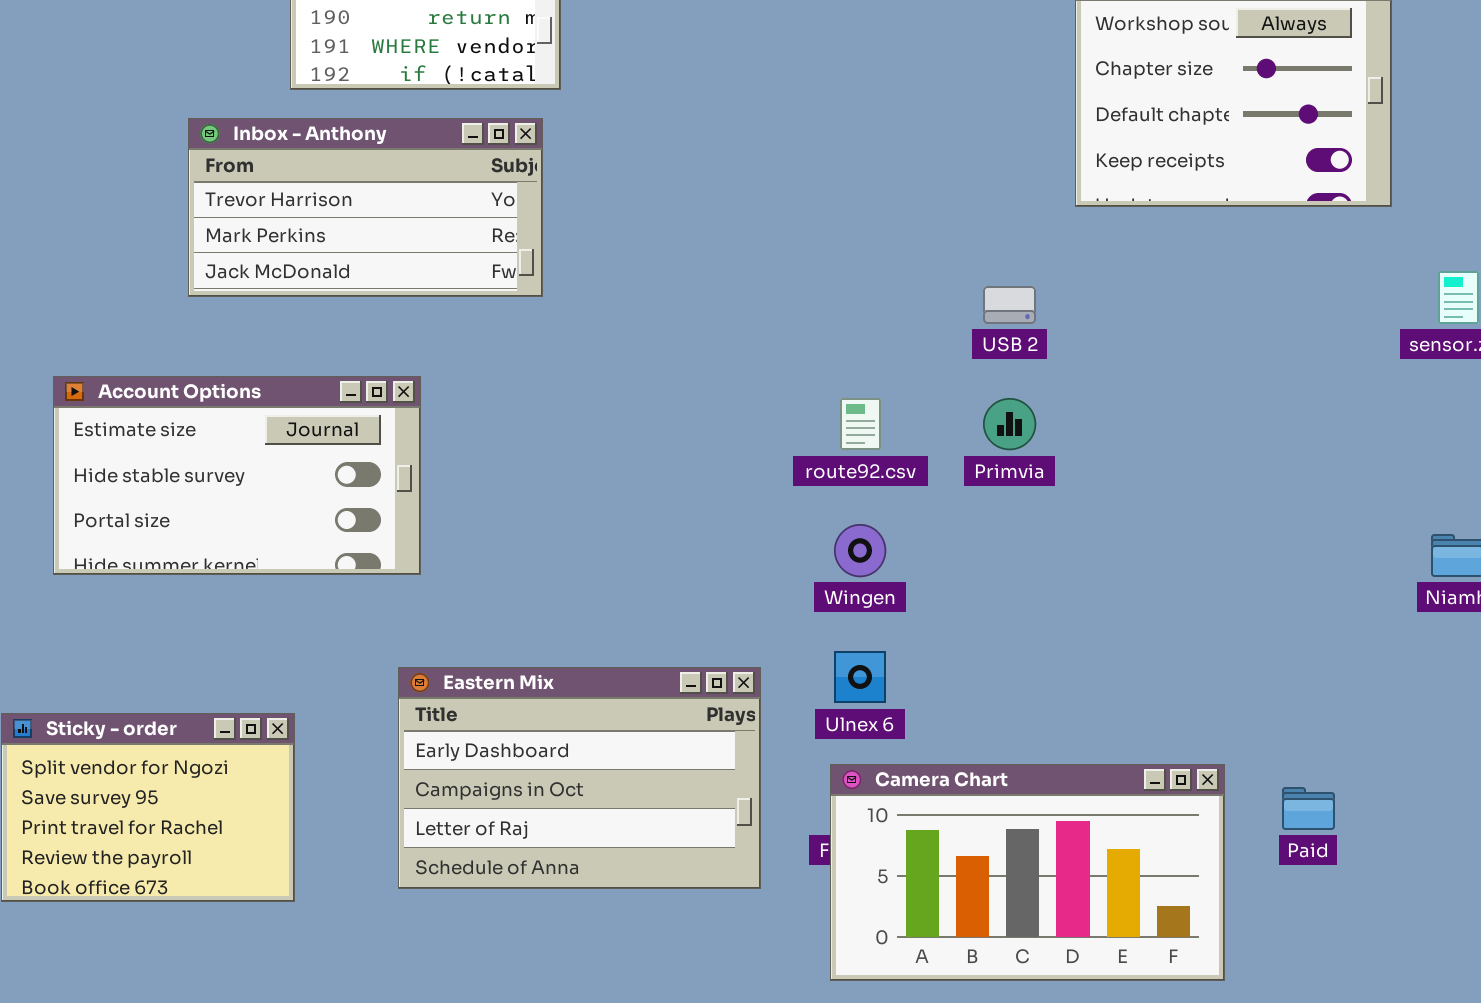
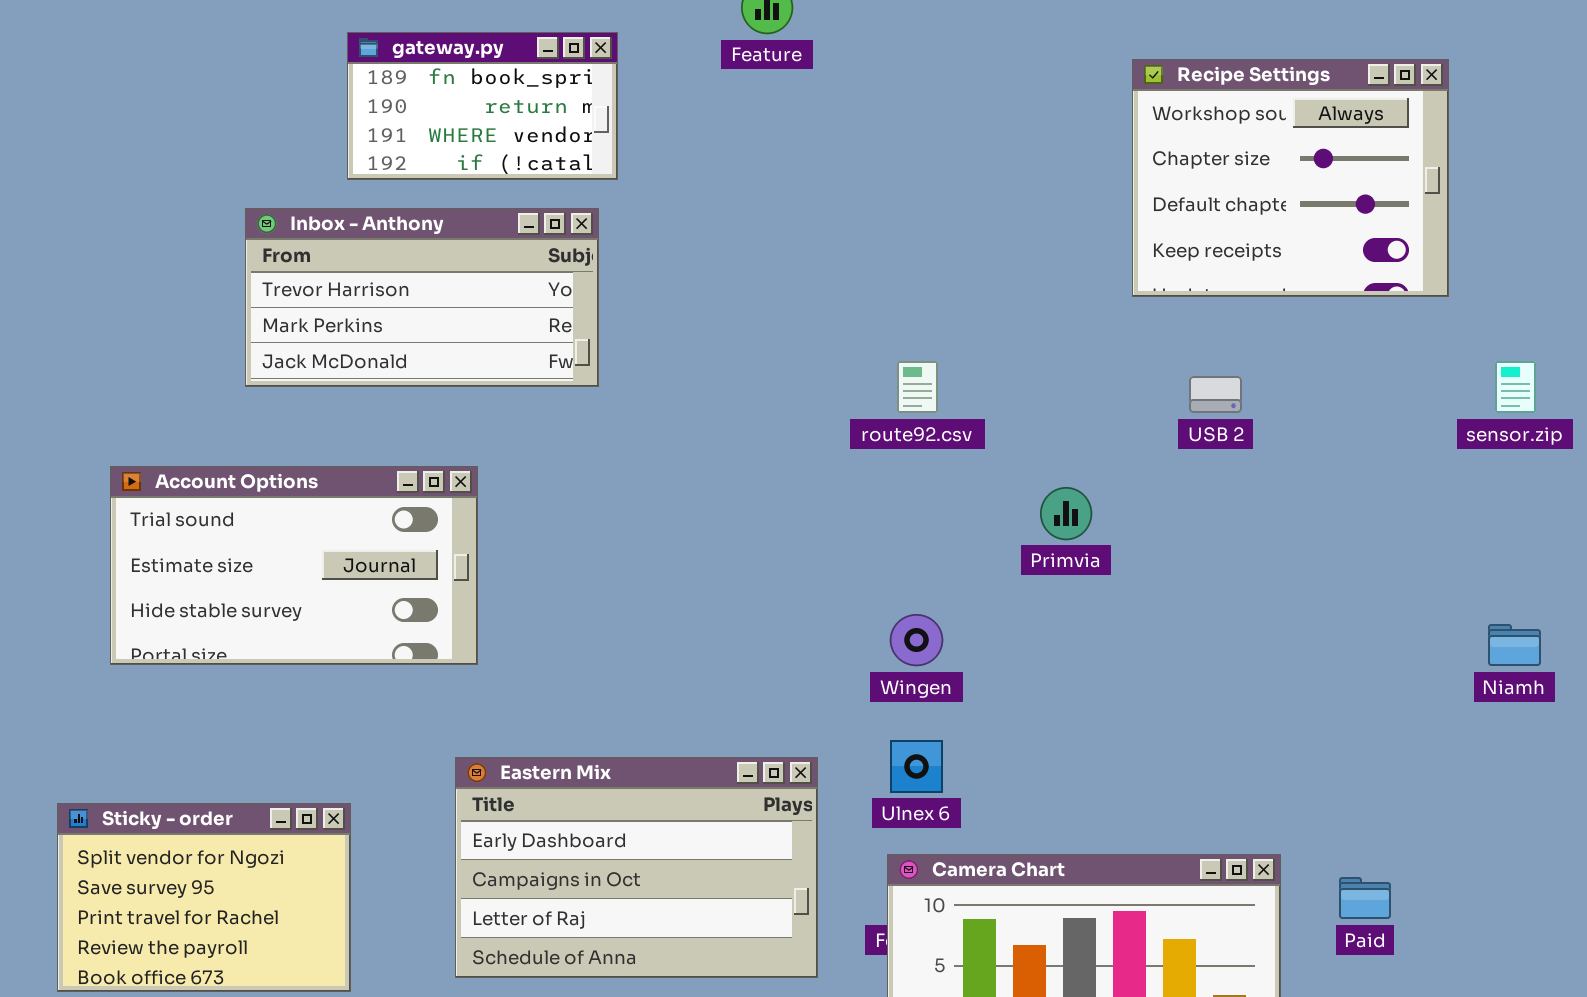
USB 2: [983,286,1036,324] -> [1189,376,1242,413], moved
Account Options: [53,376,421,575] -> [110,466,478,665], scrolled up 1 row
route92.csv: [840,398,881,450] -> [897,361,938,413], moved

